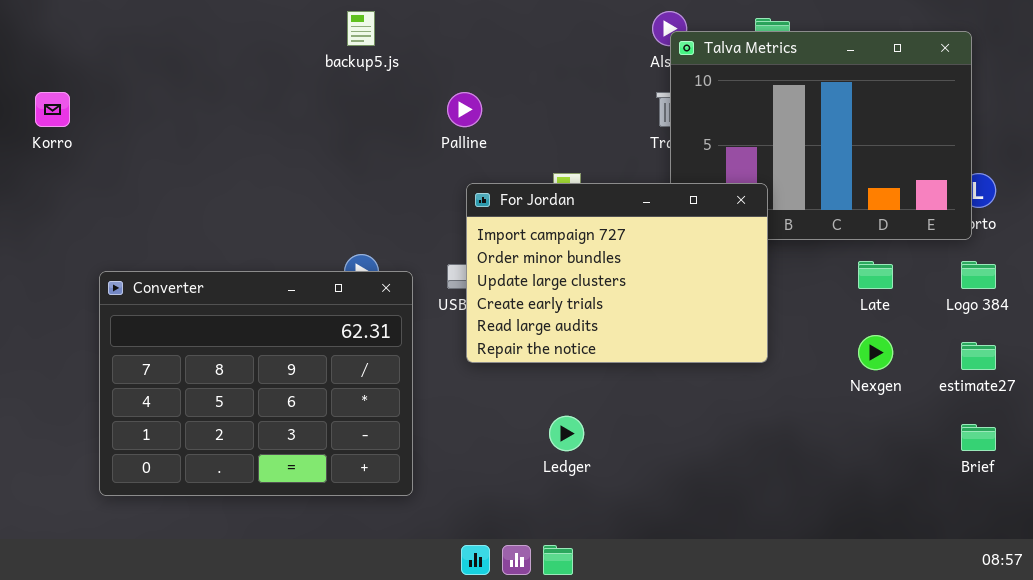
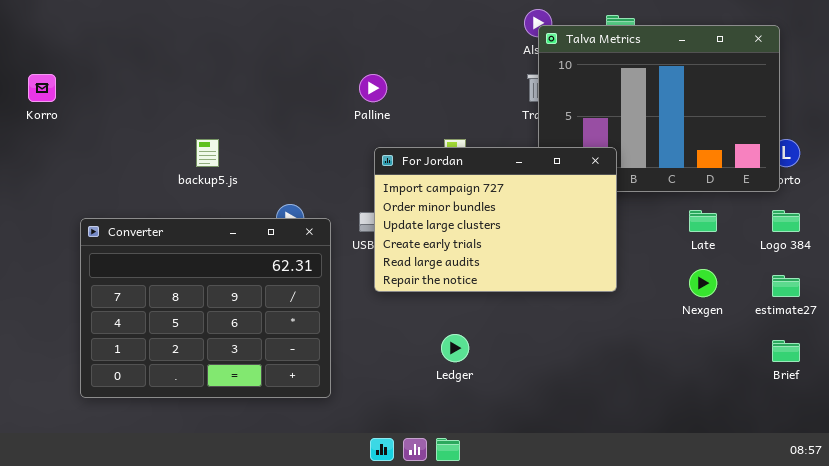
backup5.js: [347,11,375,46] -> [196,139,219,167], moved

